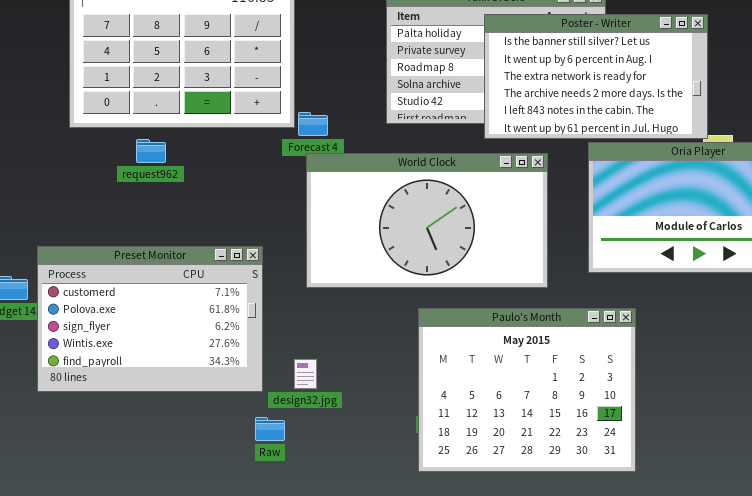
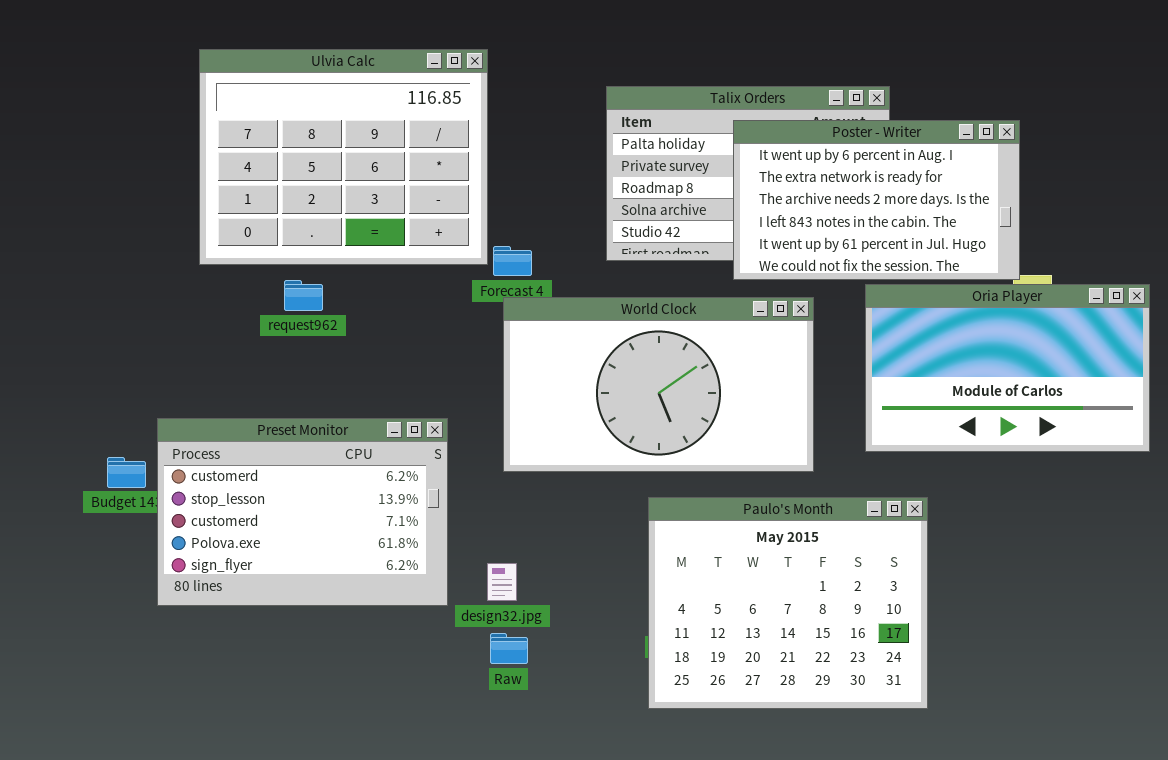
Poster - Writer: [484,14,708,139] -> [733,120,1020,280], scrolled down 1 row
Preset Monitor: [37,246,263,392] -> [157,418,448,606], scrolled up 2 rows
Raw: [255,417,285,441] -> [490,633,528,664], moved

